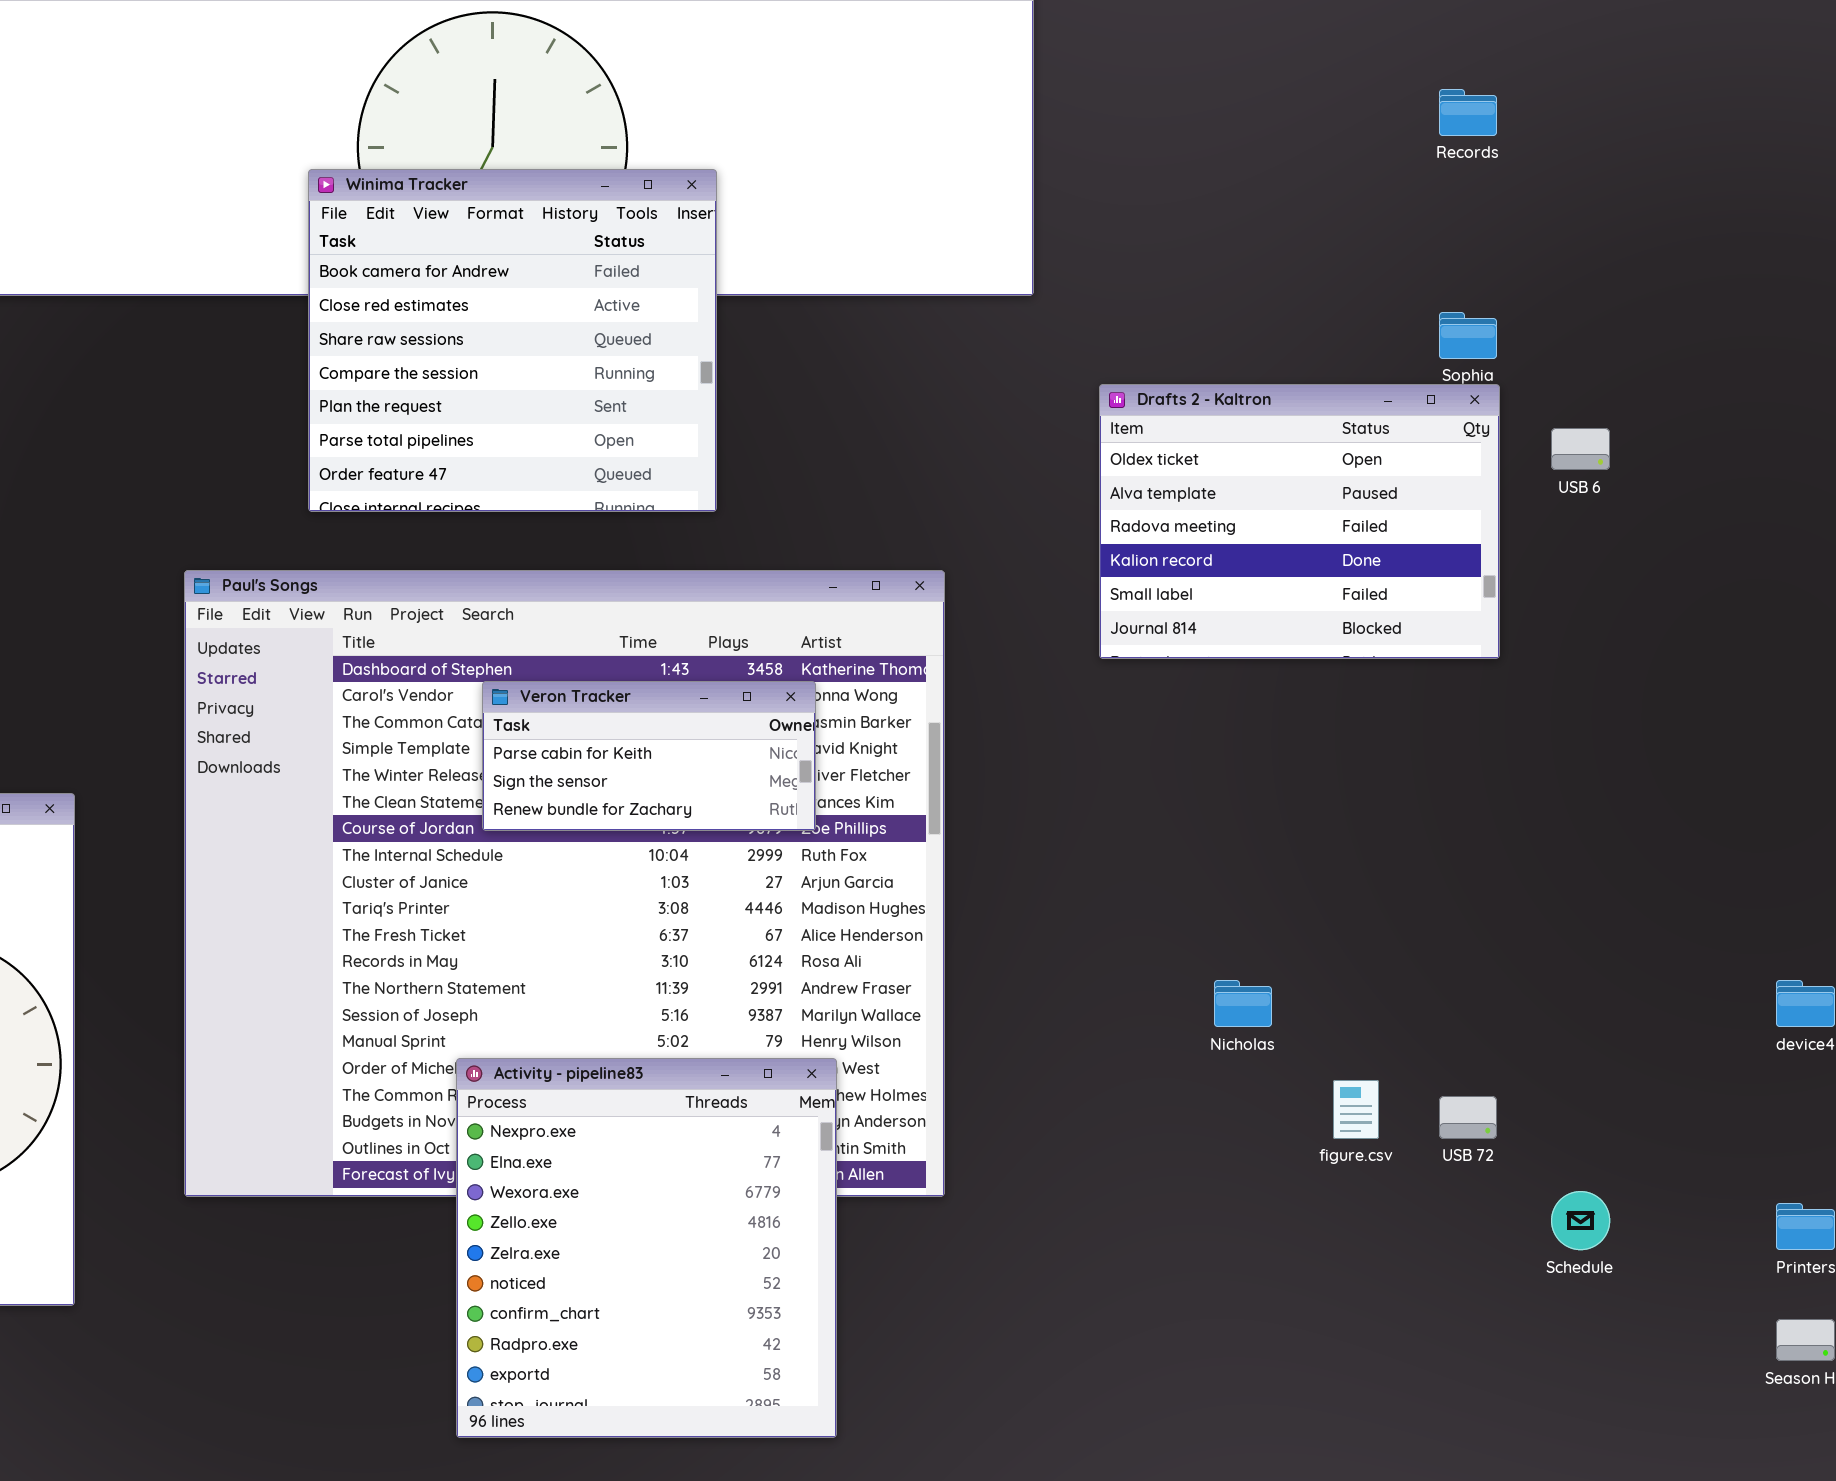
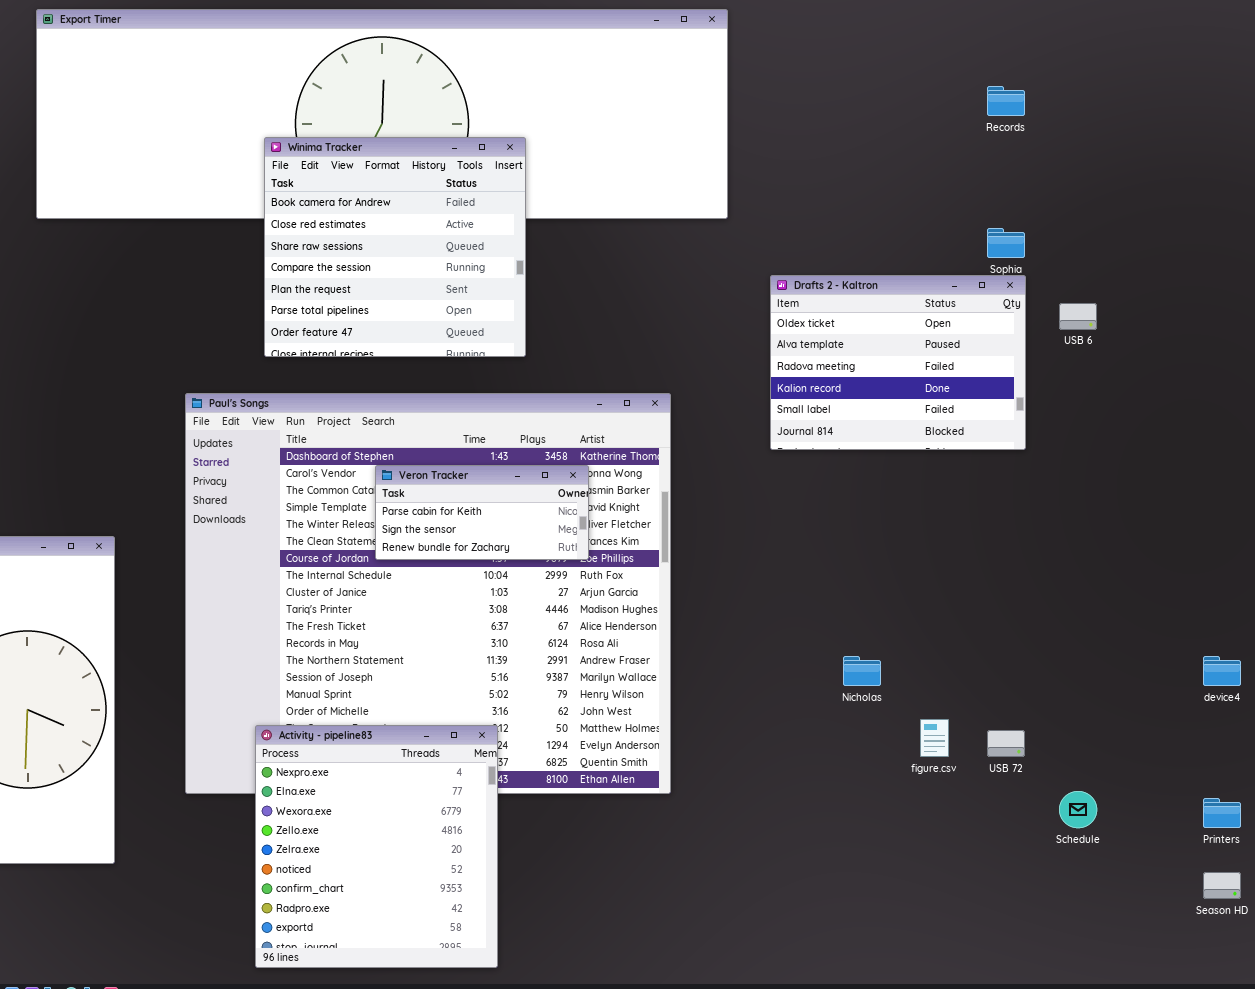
Activity - pipeline83: [456,1058,837,1438] -> [255,725,498,968], moved

